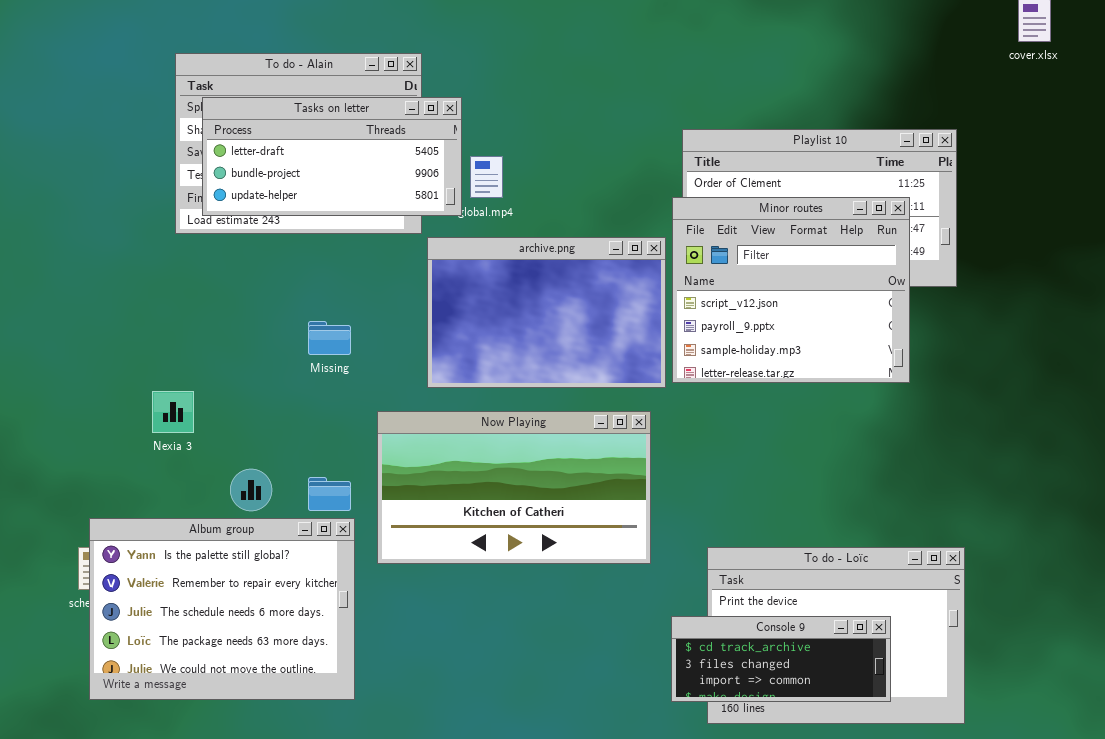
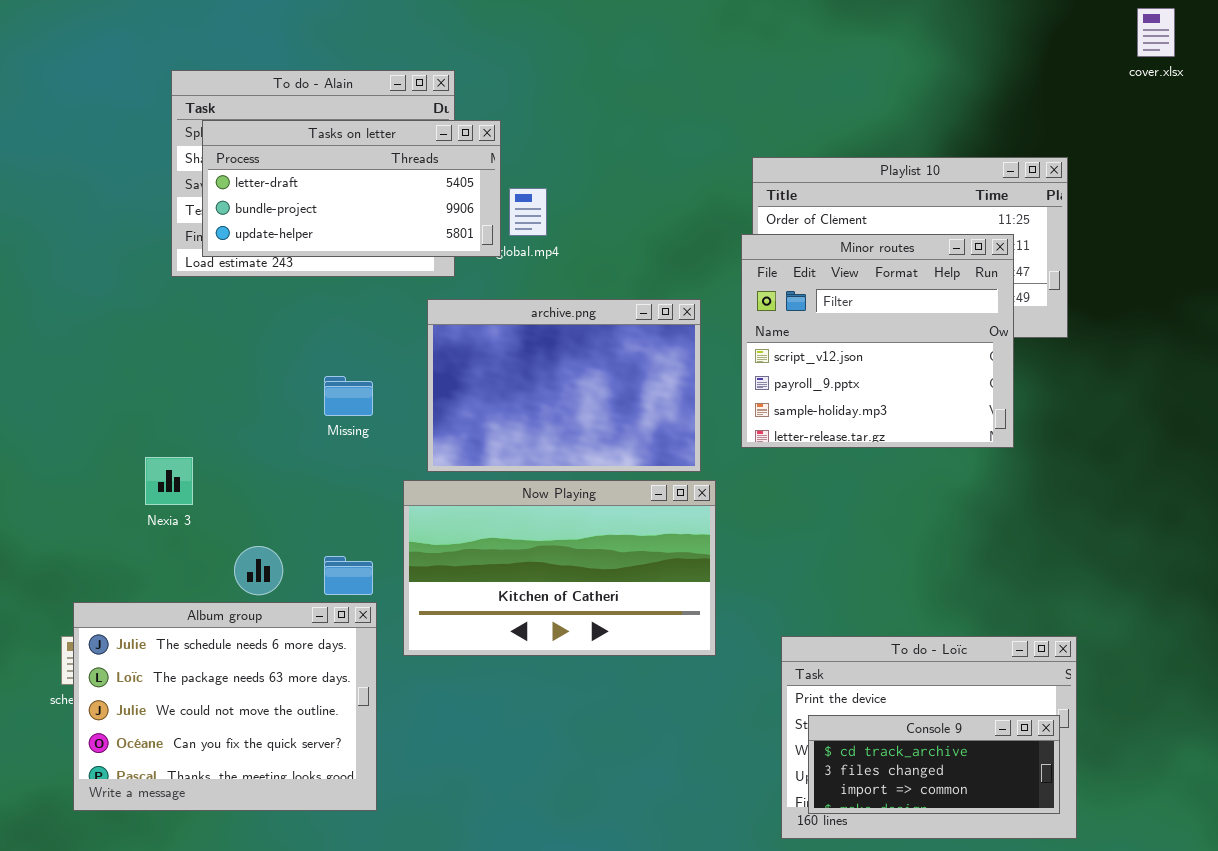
archive.png: [427,237,666,388] -> [427,299,701,472], moved
Album group: [89,518,355,700] -> [73,602,377,811], scrolled down 2 rows
Console 9: [671,616,891,702] -> [808,715,1060,814], moved

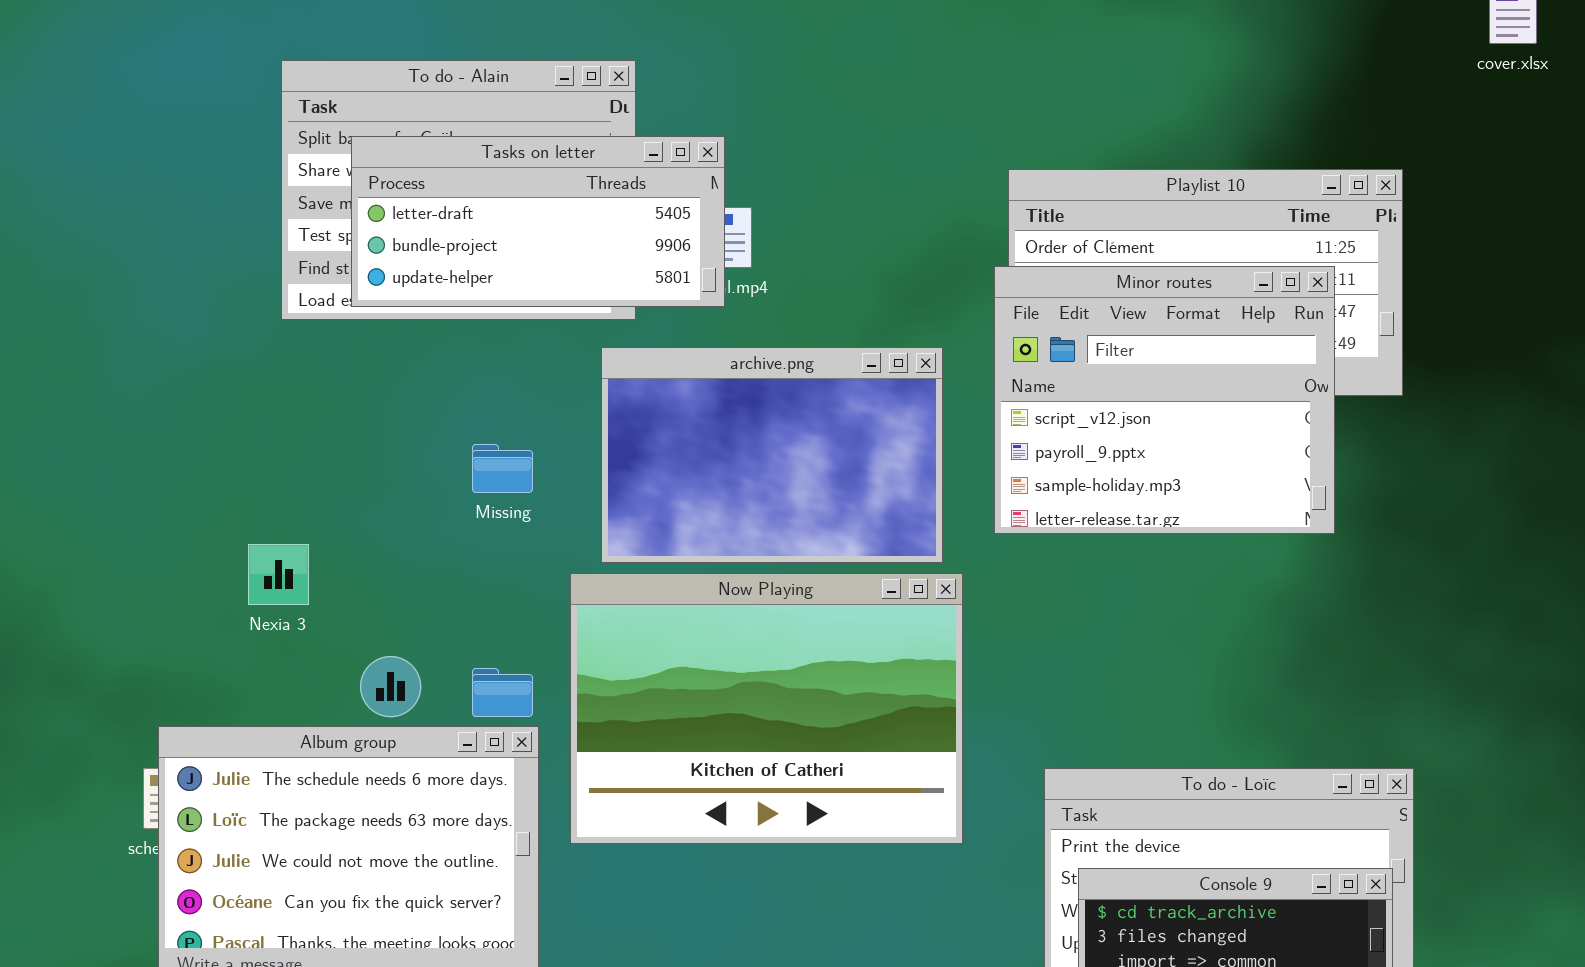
Tasks on letter: [202,120,501,257] -> [351,136,725,307], moved
Now Playing: [403,480,716,656] -> [570,573,963,844], resized

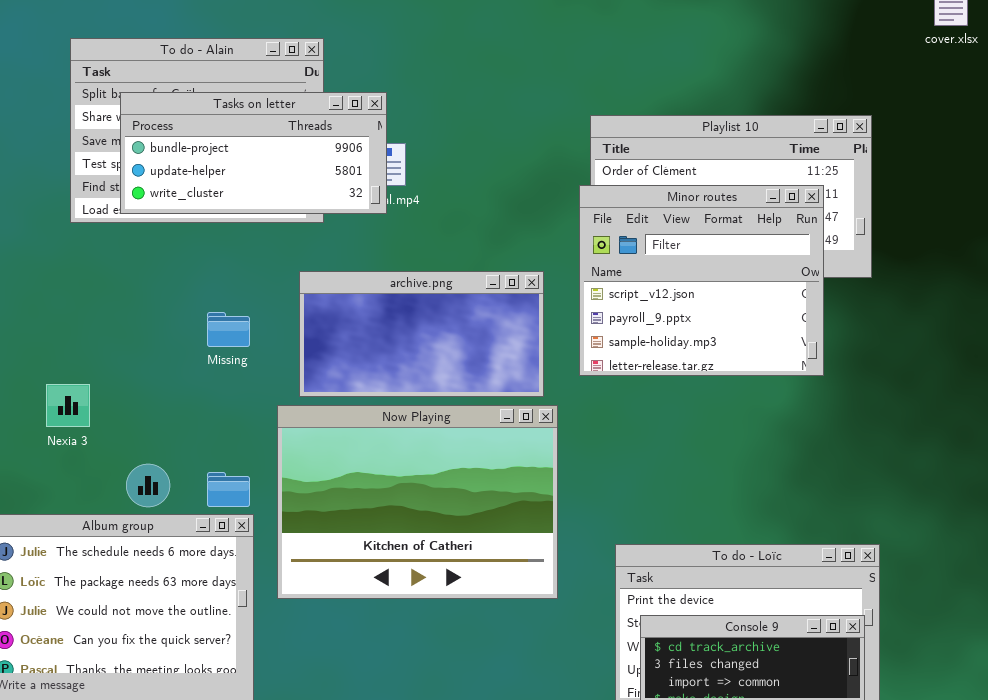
Tasks on letter: [351,136,725,307] -> [120,92,387,214], scrolled down 1 row
archive.png: [601,347,943,563] -> [299,271,544,397], resized

